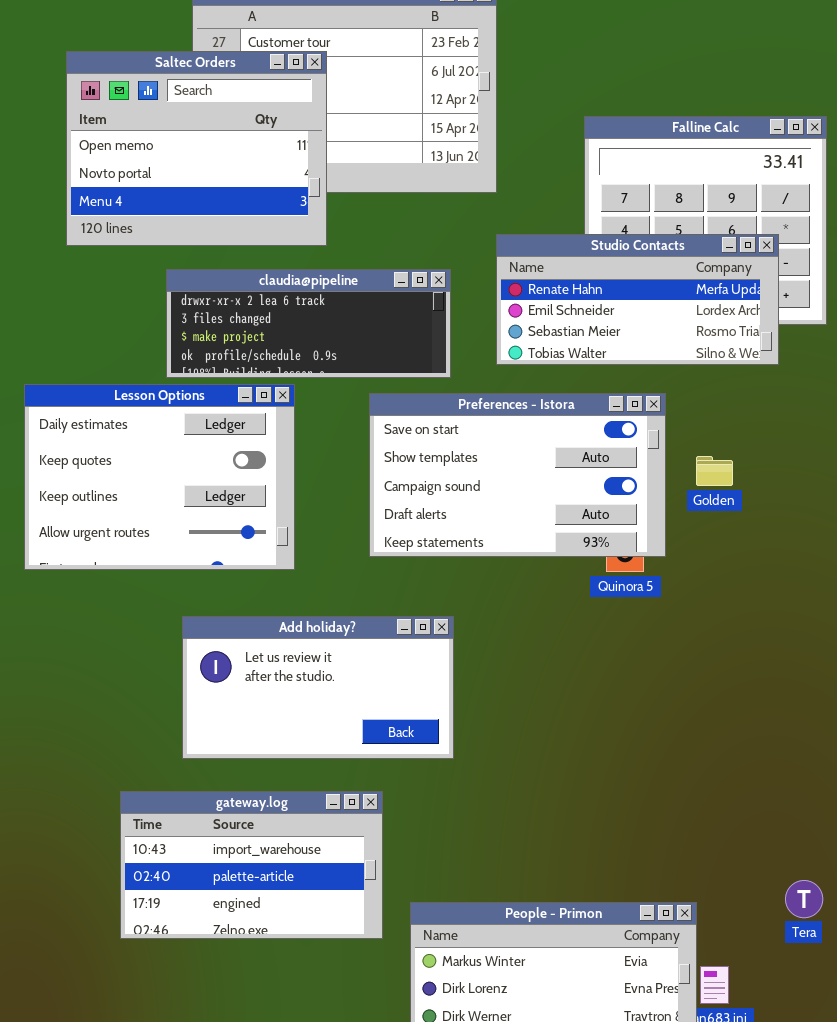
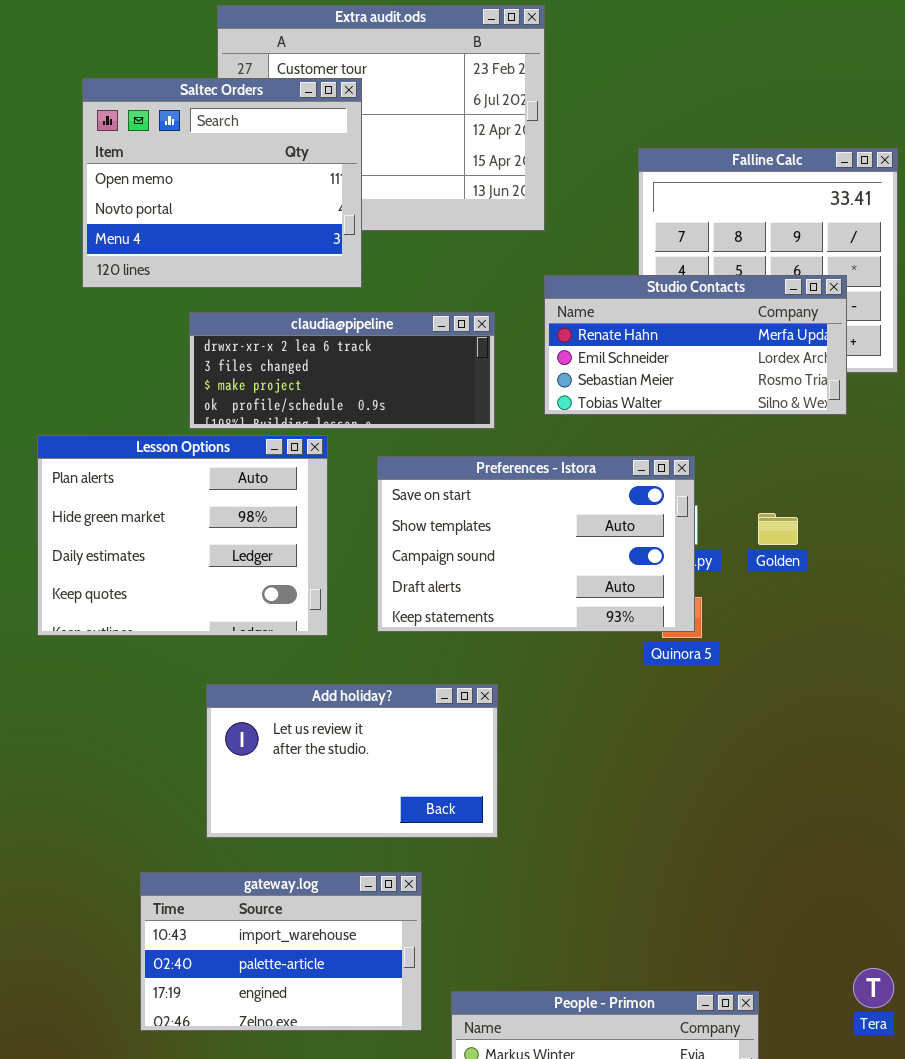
Lesson Options: [24,384,295,570] -> [37,435,328,636], scrolled up 2 rows
Preferences - Istora: [369,393,666,557] -> [377,456,695,632], moved

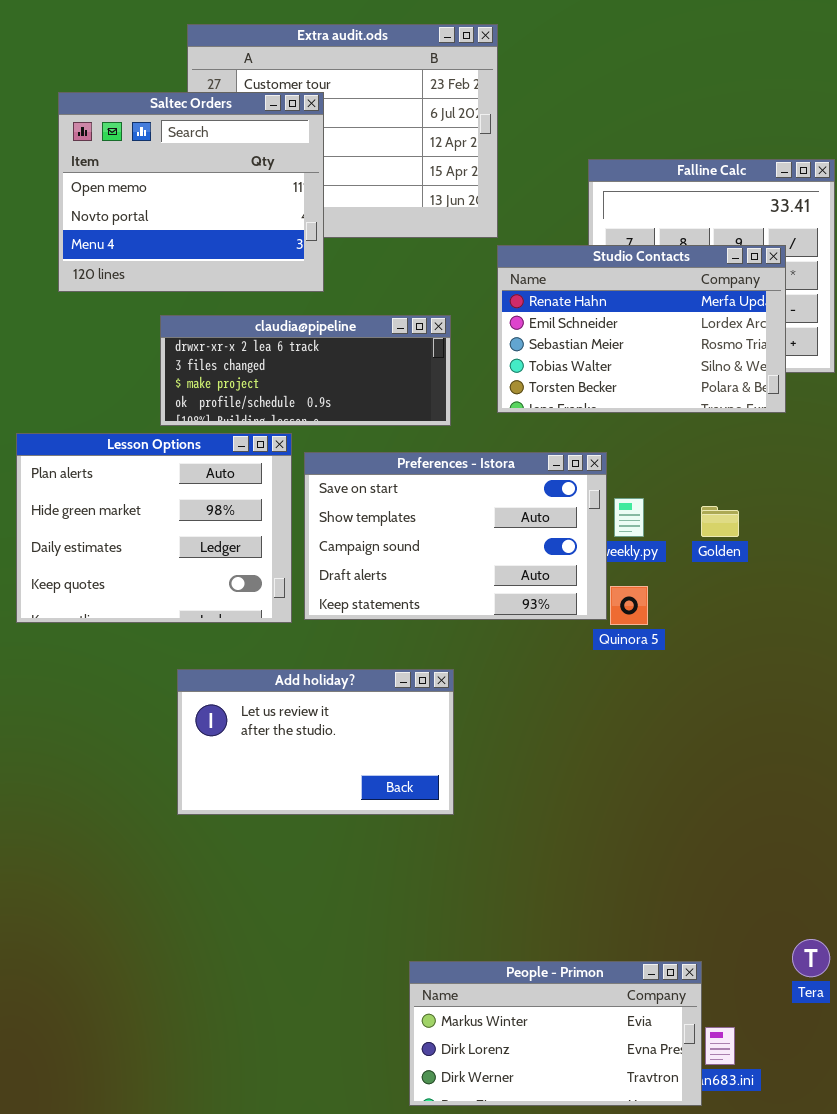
Studio Contacts: [544,275,847,415] -> [497,245,786,413], resized
Preferences - Istora: [377,456,695,632] -> [304,452,607,620], moved
gateway.log: [140,872,422,1031] -> none, closed

